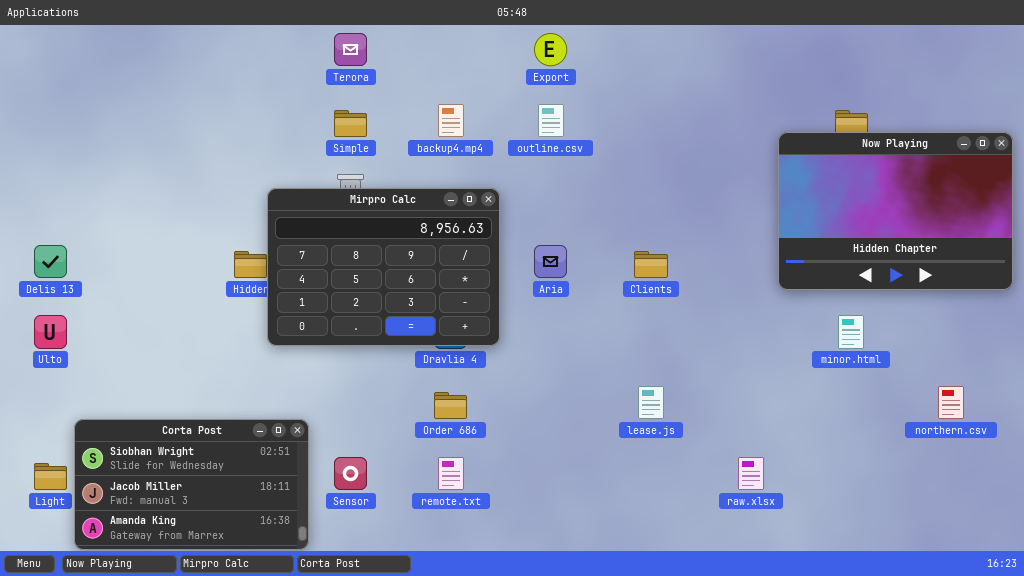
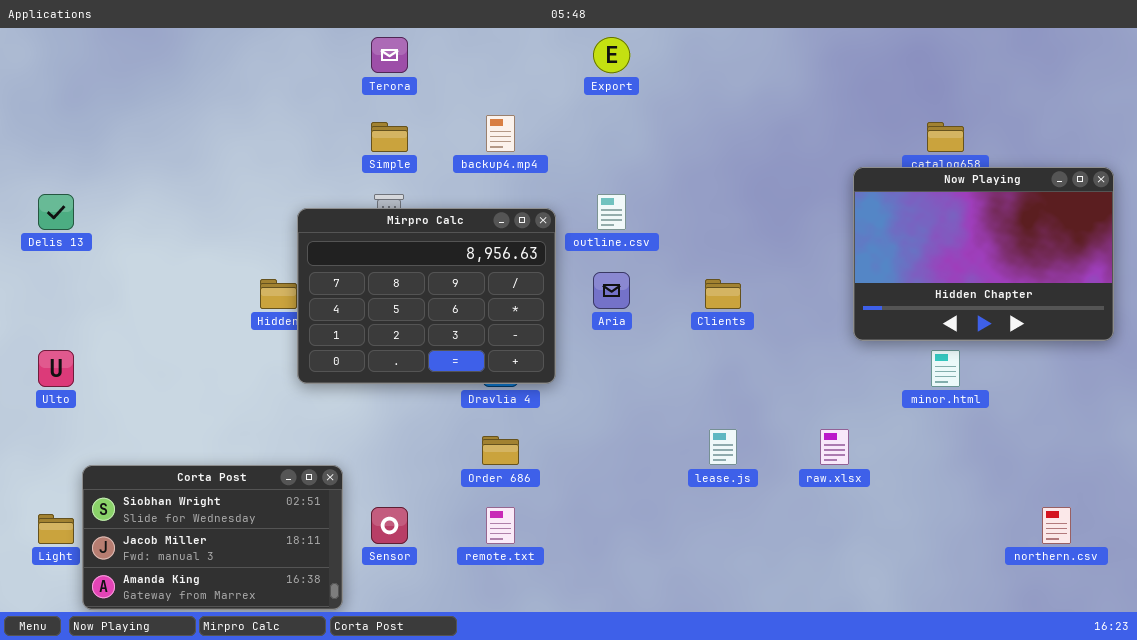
outline.csv: [538,104,564,137] -> [597,194,626,230], moved
Now Playing: [778,132,1013,290] -> [853,167,1114,341], moved
Delis 13: [34,245,67,278] -> [38,194,74,230], moved
northern.csv: [938,386,964,419] -> [1042,507,1071,544], moved
raw.xlsx: [738,457,764,490] -> [820,429,849,465], moved

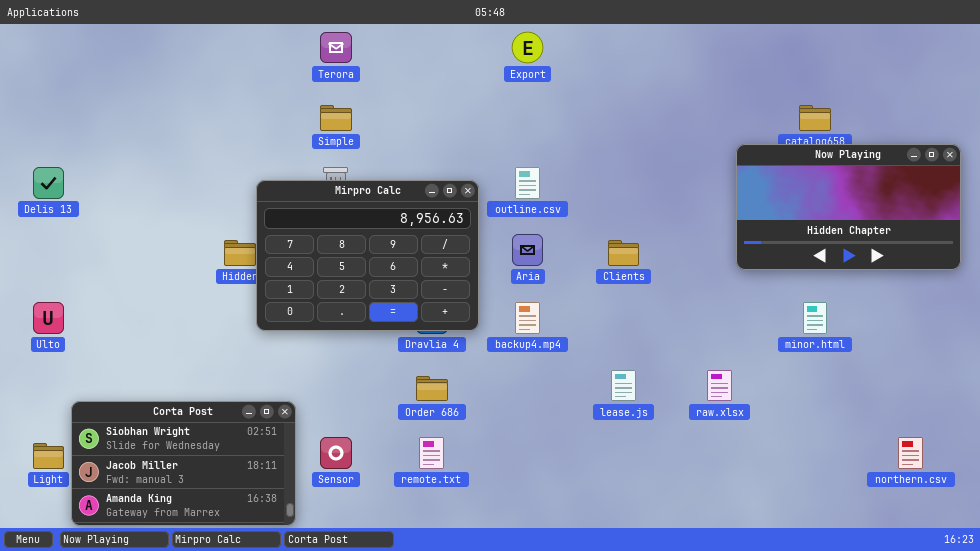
backup4.mp4: [486,115,515,152] -> [515,302,540,334], moved
Now Playing: [853,167,1114,341] -> [736,144,961,270], resized

